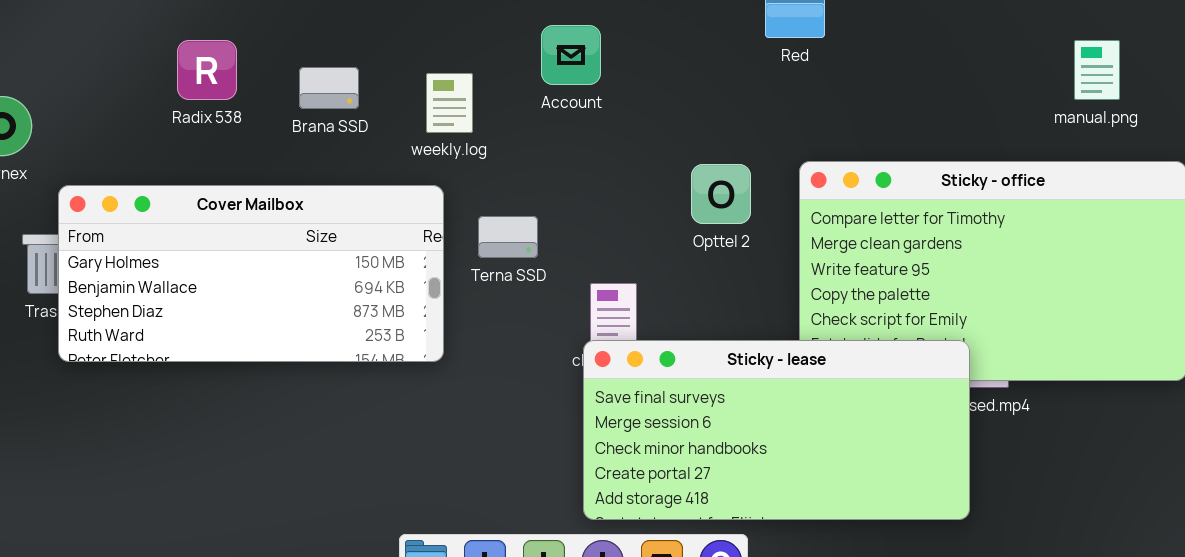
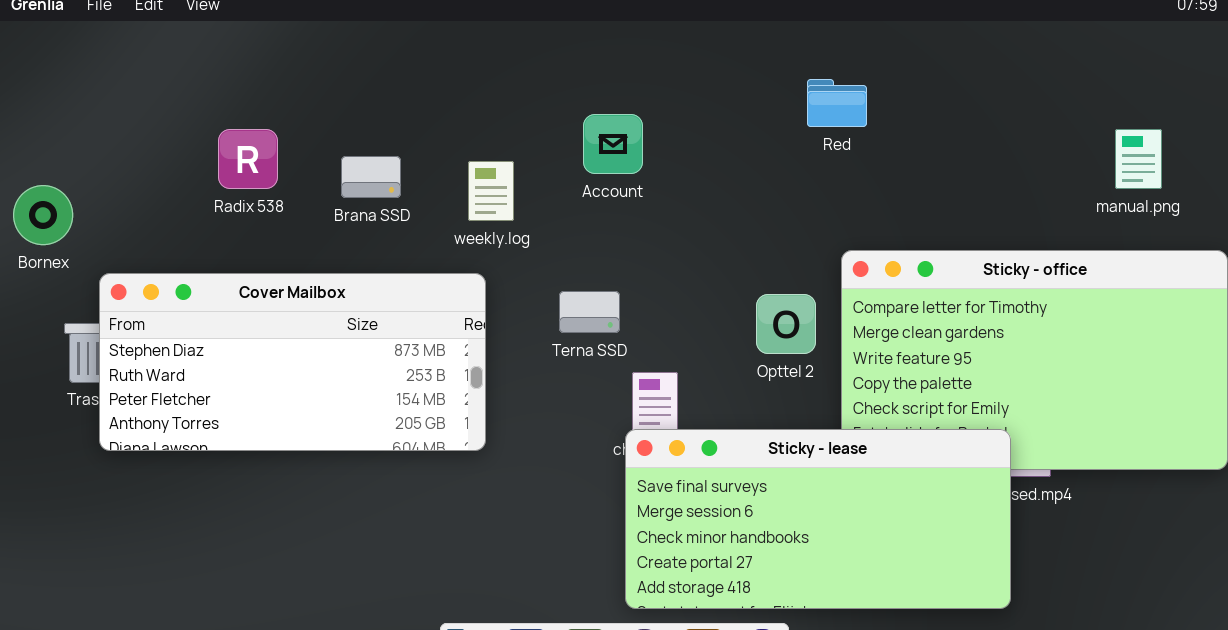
Opttel 2: [691,164,751,224] -> [756,294,816,354], moved
Cover Mailbox: [58,185,444,362] -> [99,273,486,451], scrolled down 2 rows
Terna SSD: [478,216,538,258] -> [559,291,620,333], moved

